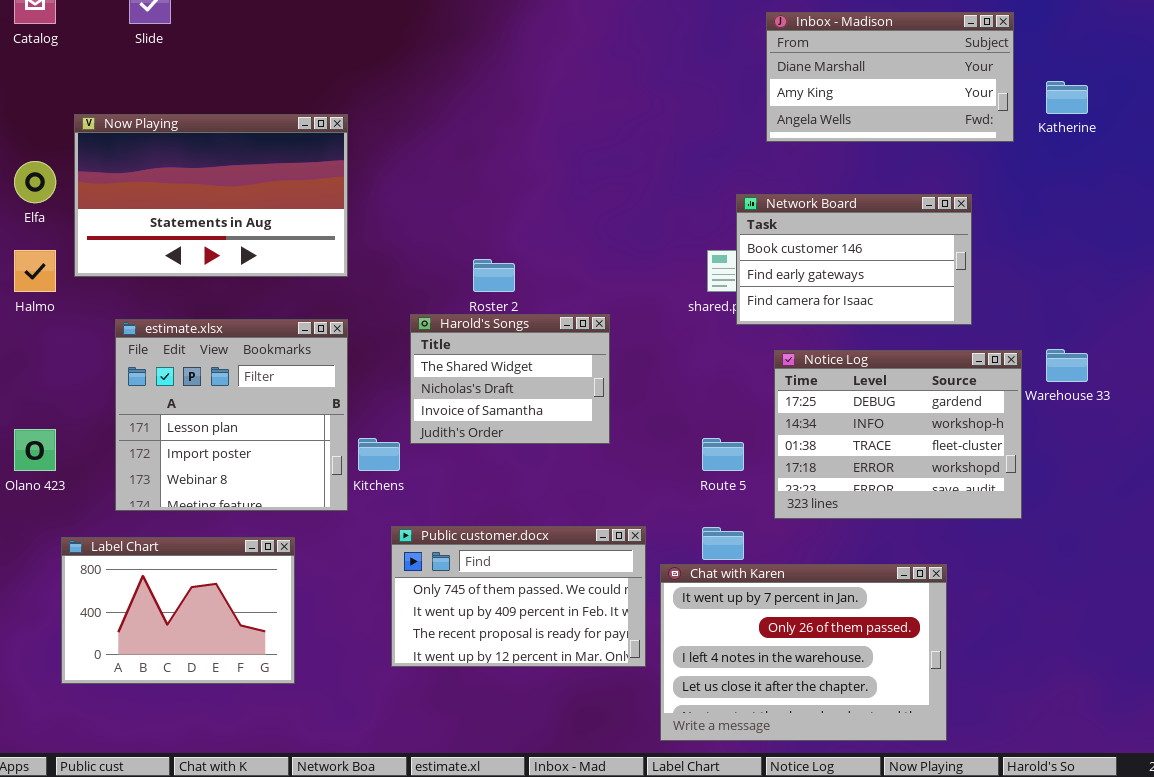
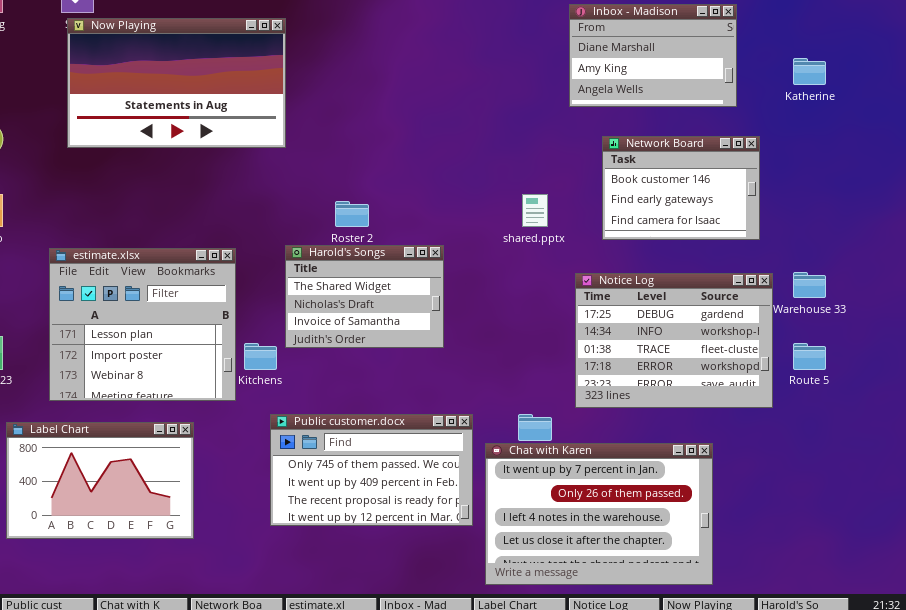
Inbox - Madison: [766,12,1014,142] -> [569,4,737,107], resized
Now Playing: [74,114,348,277] -> [67,18,286,148], moved
Network Board: [736,194,972,325] -> [602,136,760,240], moved, resized
Route 5: [702,438,744,471] -> [793,343,826,370], moved

